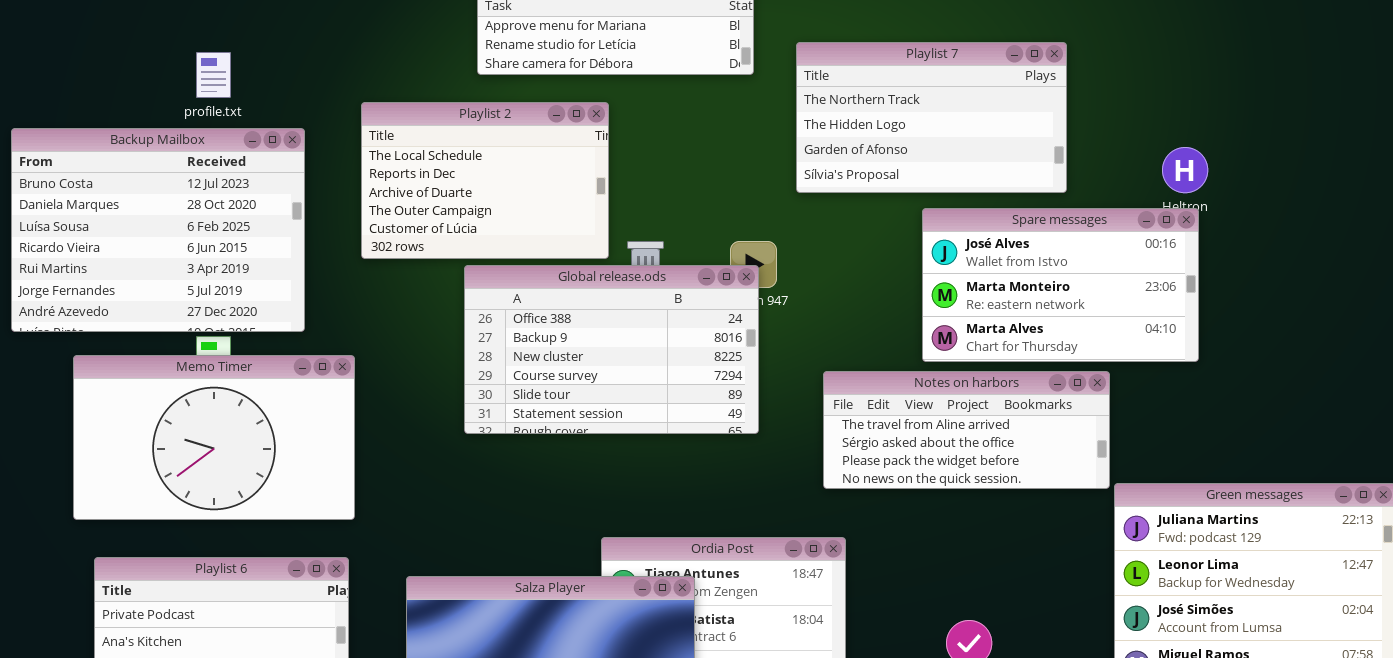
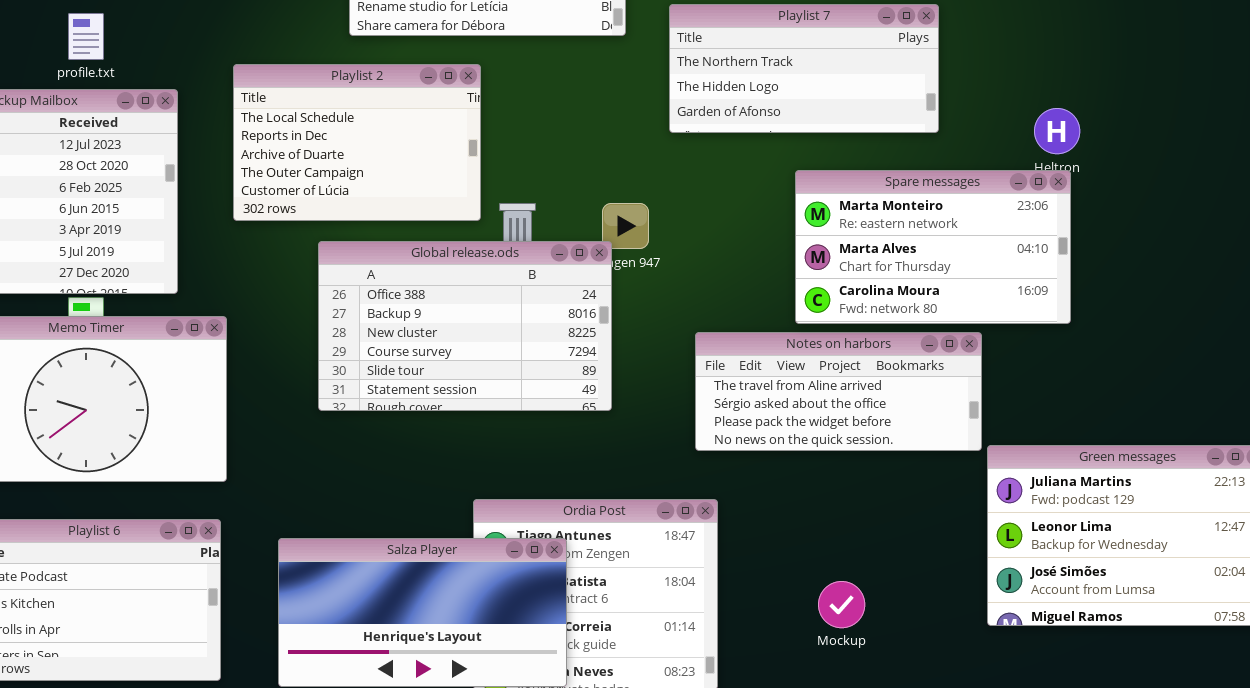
Playlist 7: [796,42,1067,193] -> [669,4,939,133], resized
Spare messages: [922,208,1199,362] -> [795,170,1071,324], scrolled down 1 row
Global release.ods: [464,265,759,434] -> [318,241,612,411], moved

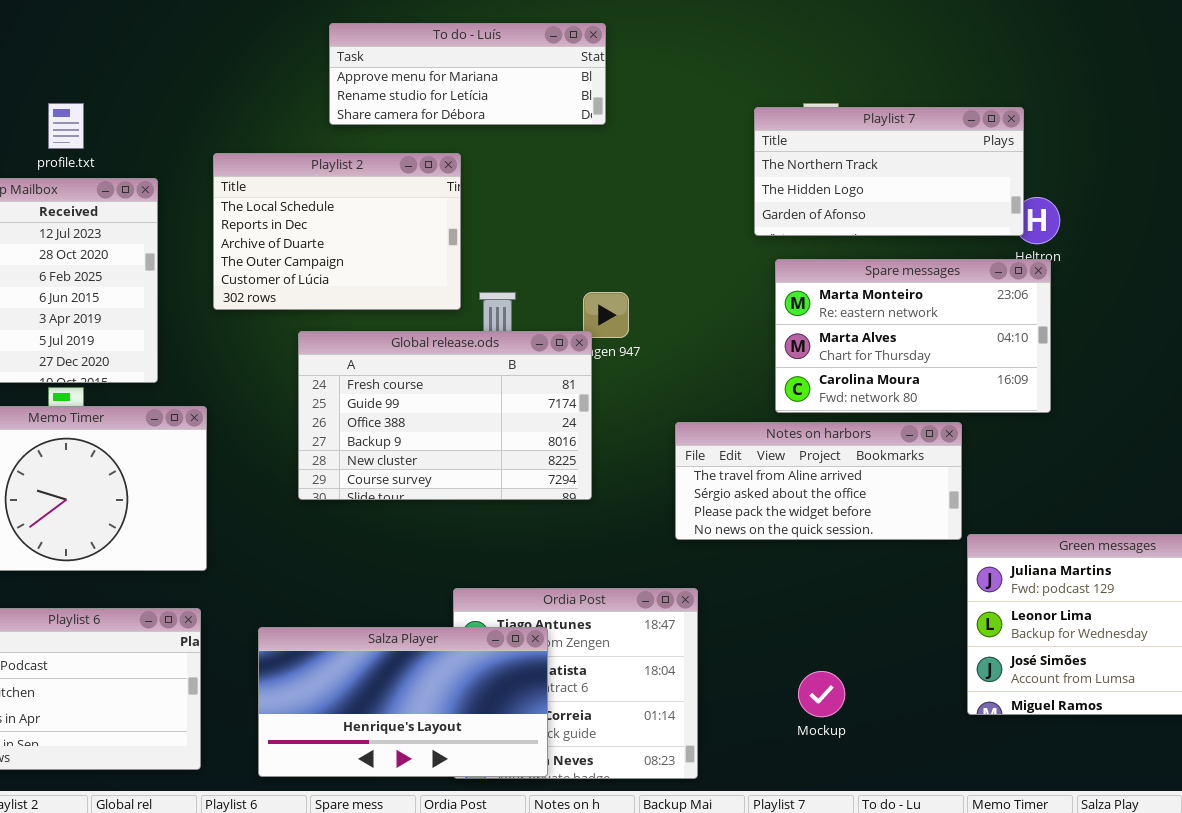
Playlist 7: [669,4,939,133] -> [754,107,1024,236], moved
Global release.ods: [318,241,612,411] -> [298,331,592,500], scrolled up 2 rows

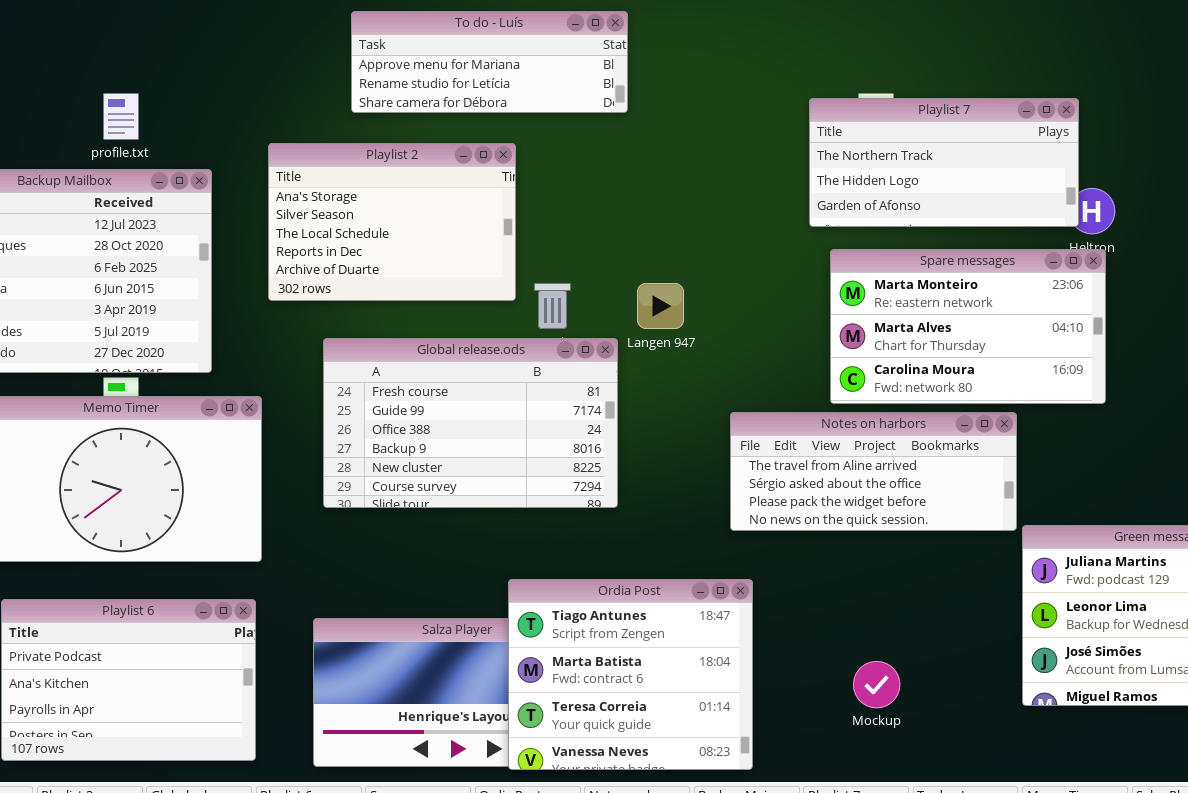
To do - Luís: [329,23,606,125] -> [351,11,628,113], moved
Playlist 2: [213,153,461,310] -> [268,143,516,301], scrolled up 2 rows
Global release.ods: [298,331,592,500] -> [323,338,618,508], moved
Ordia Post: [453,588,698,779] -> [508,579,753,770], raised

